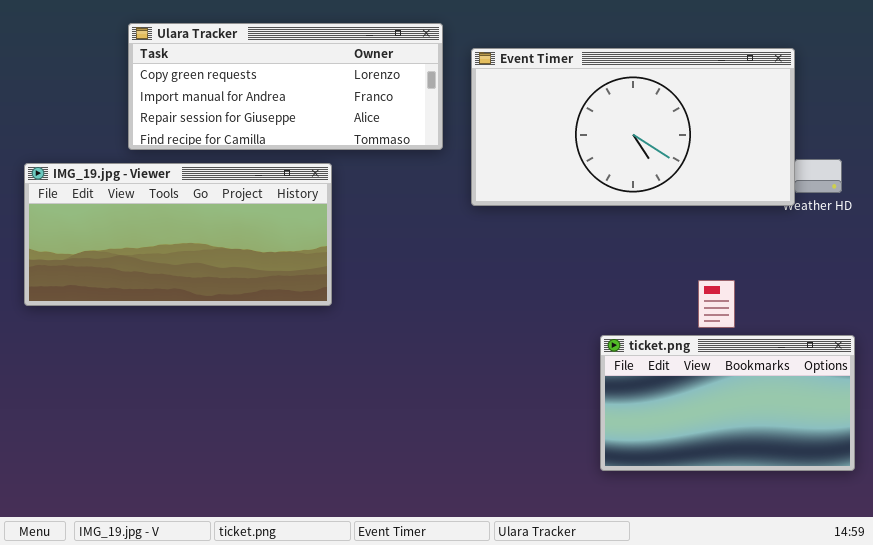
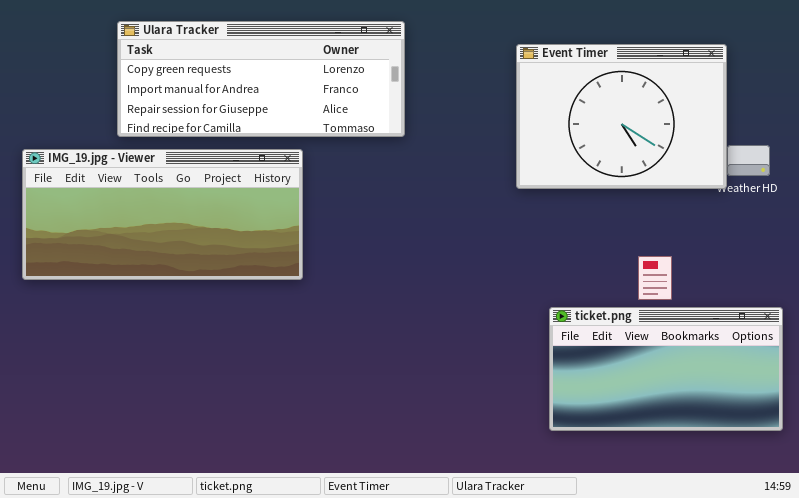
Event Timer: [471,48,795,206] -> [516,44,727,189], resized

